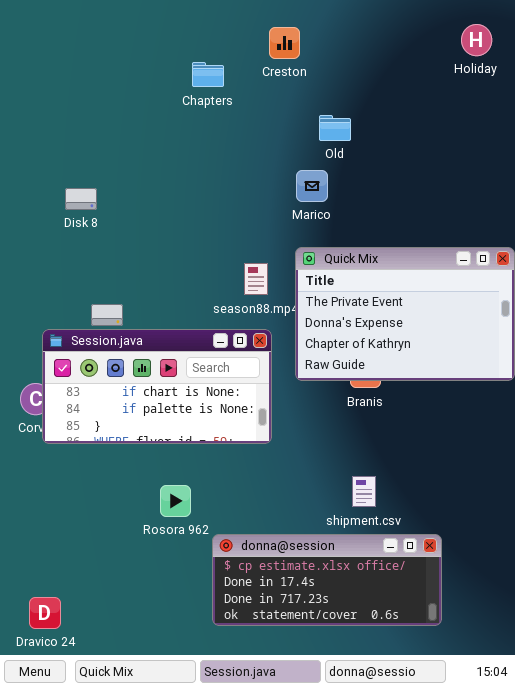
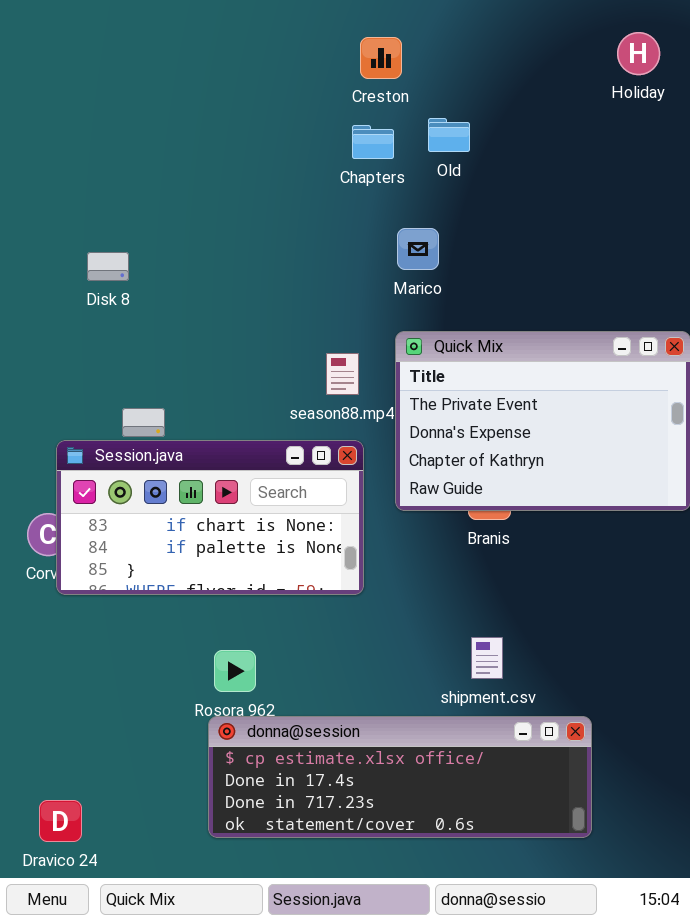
Chapters: [192,62,224,87] -> [352,125,394,159], moved
Old: [319,115,351,141] -> [428,118,470,152], moved
donna@session: [212,534,442,626] -> [208,716,592,838], resized

